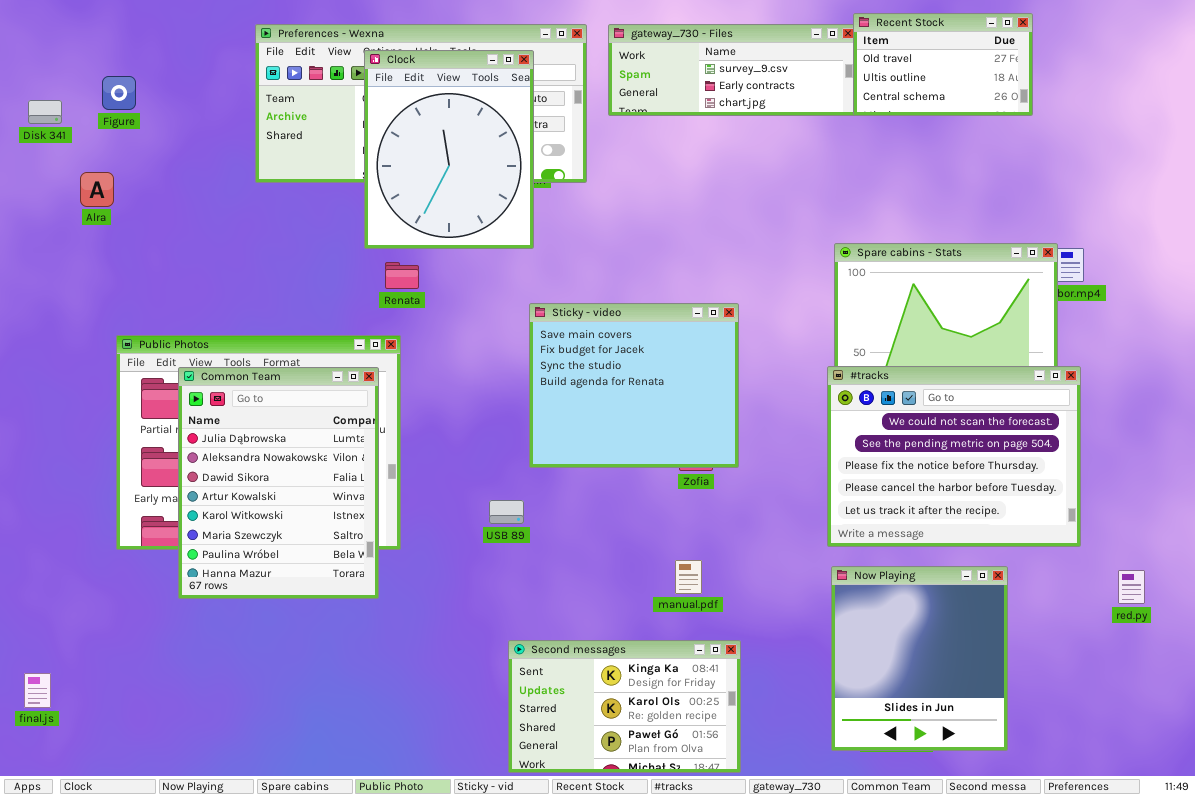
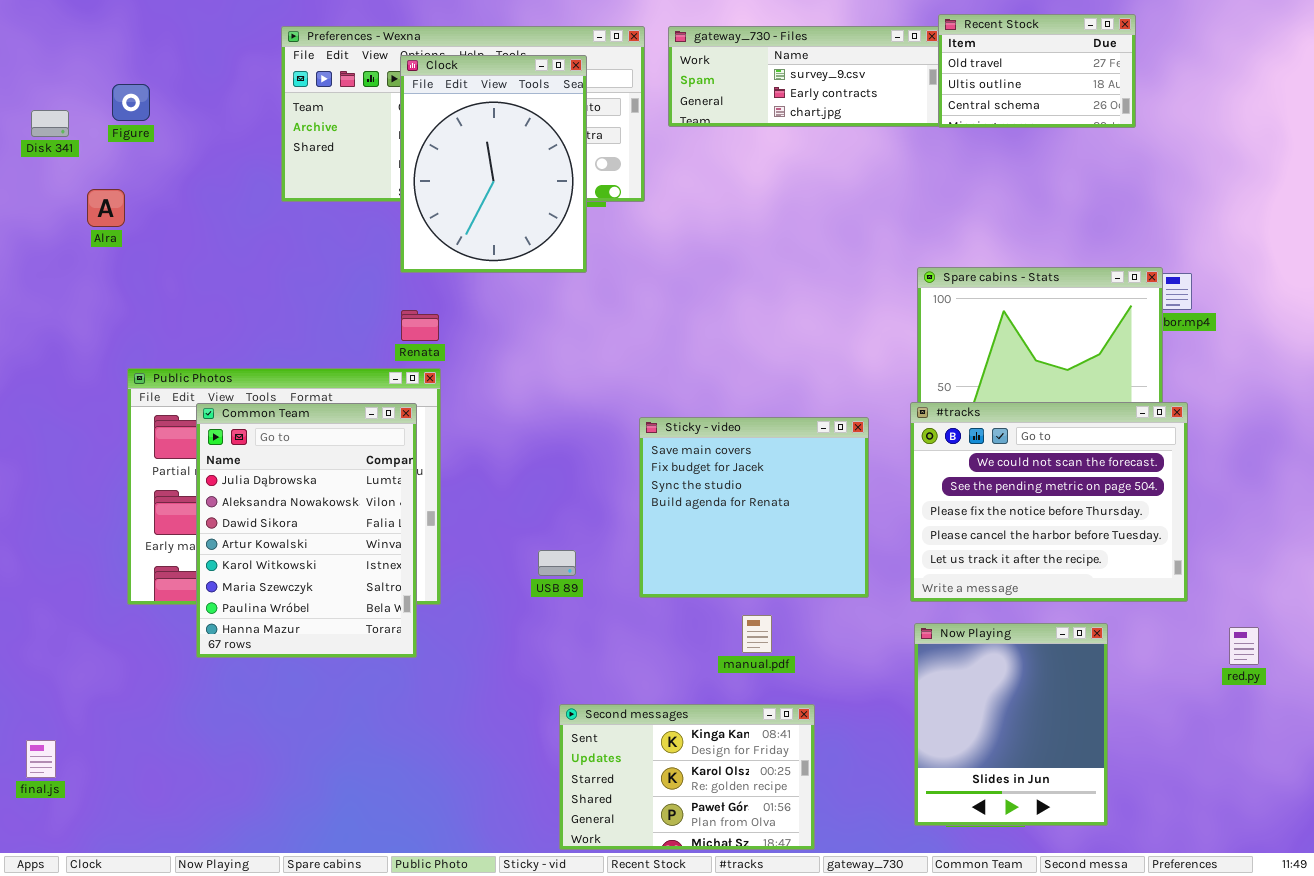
Renata: [385,262,419,289] -> [401,310,439,341], moved
Sticky - video: [529,303,739,468] -> [639,417,869,598], moved

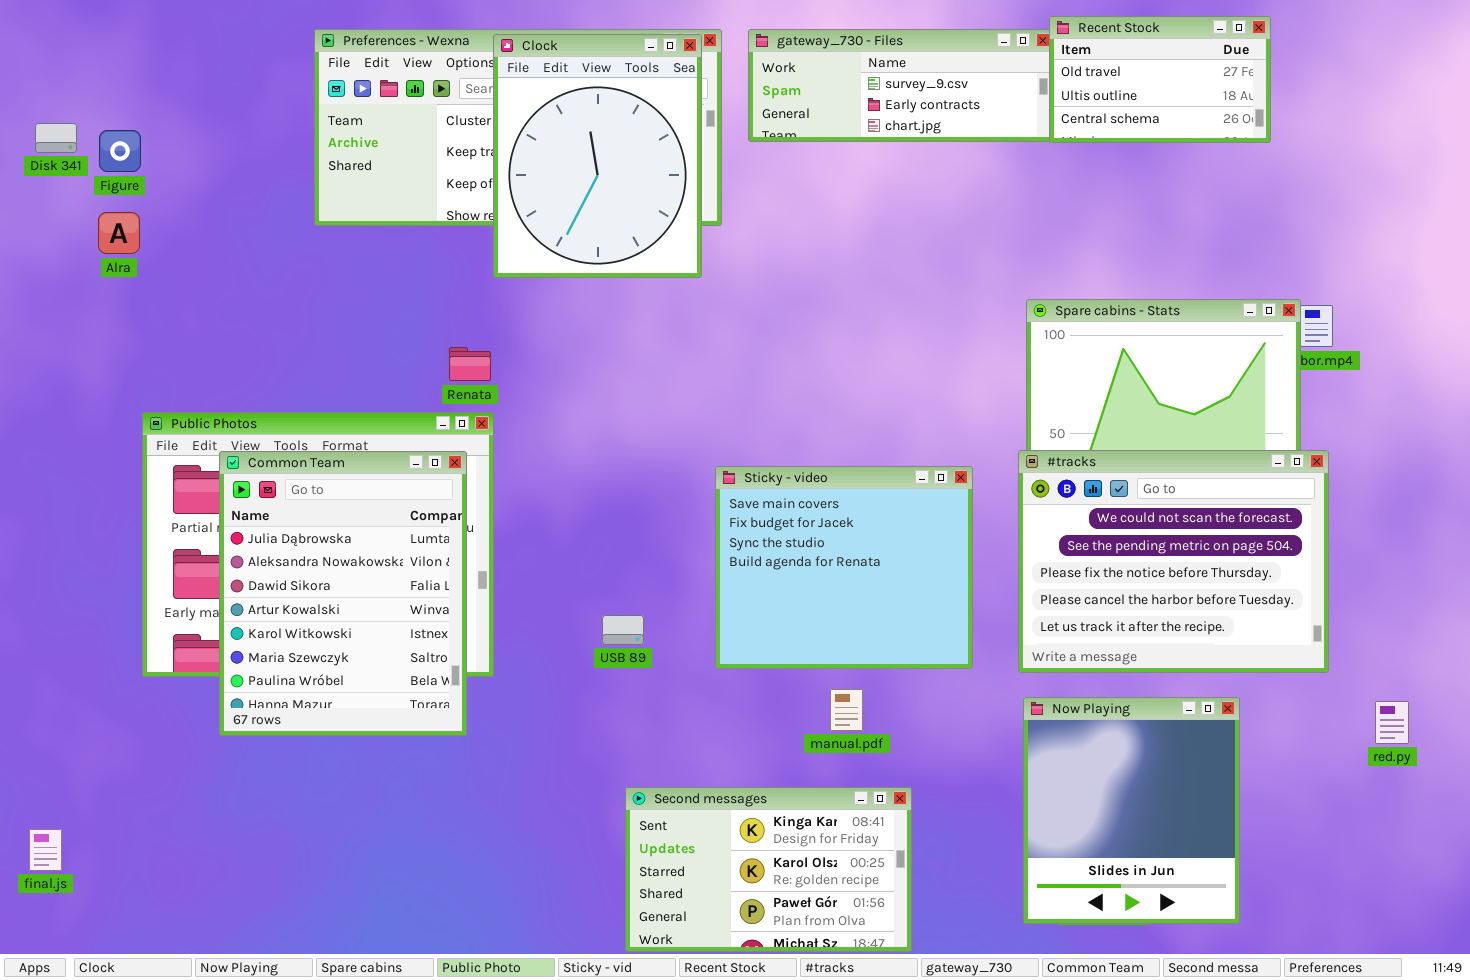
Clock: [400,55,587,273] -> [493,34,702,278], moved
Figure: [112,84,150,121] -> [99,130,141,172], moved

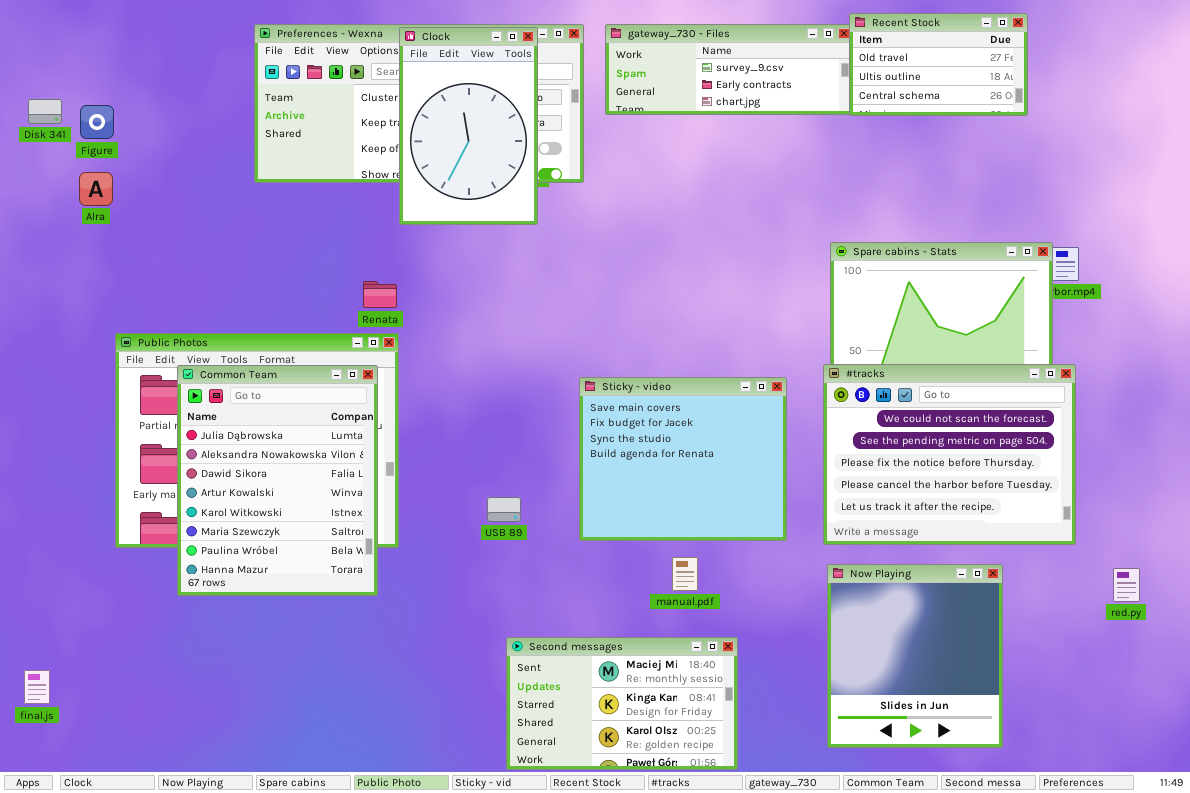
Clock: [493,34,702,278] -> [399,27,538,225], resized
Second messages: [625,787,912,952] -> [506,637,738,770], scrolled up 1 row

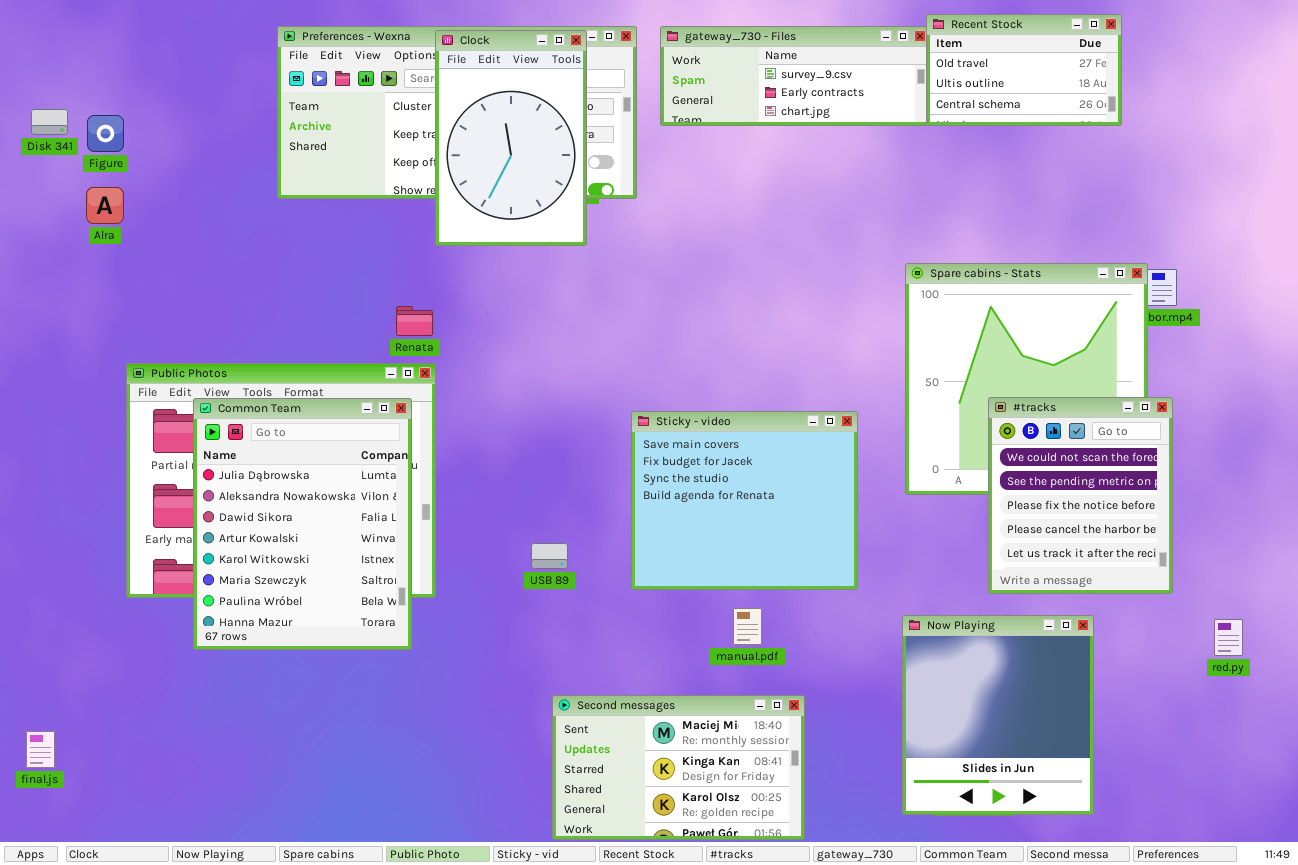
#tracks: [823,364,1076,545] -> [988,397,1173,594], resized

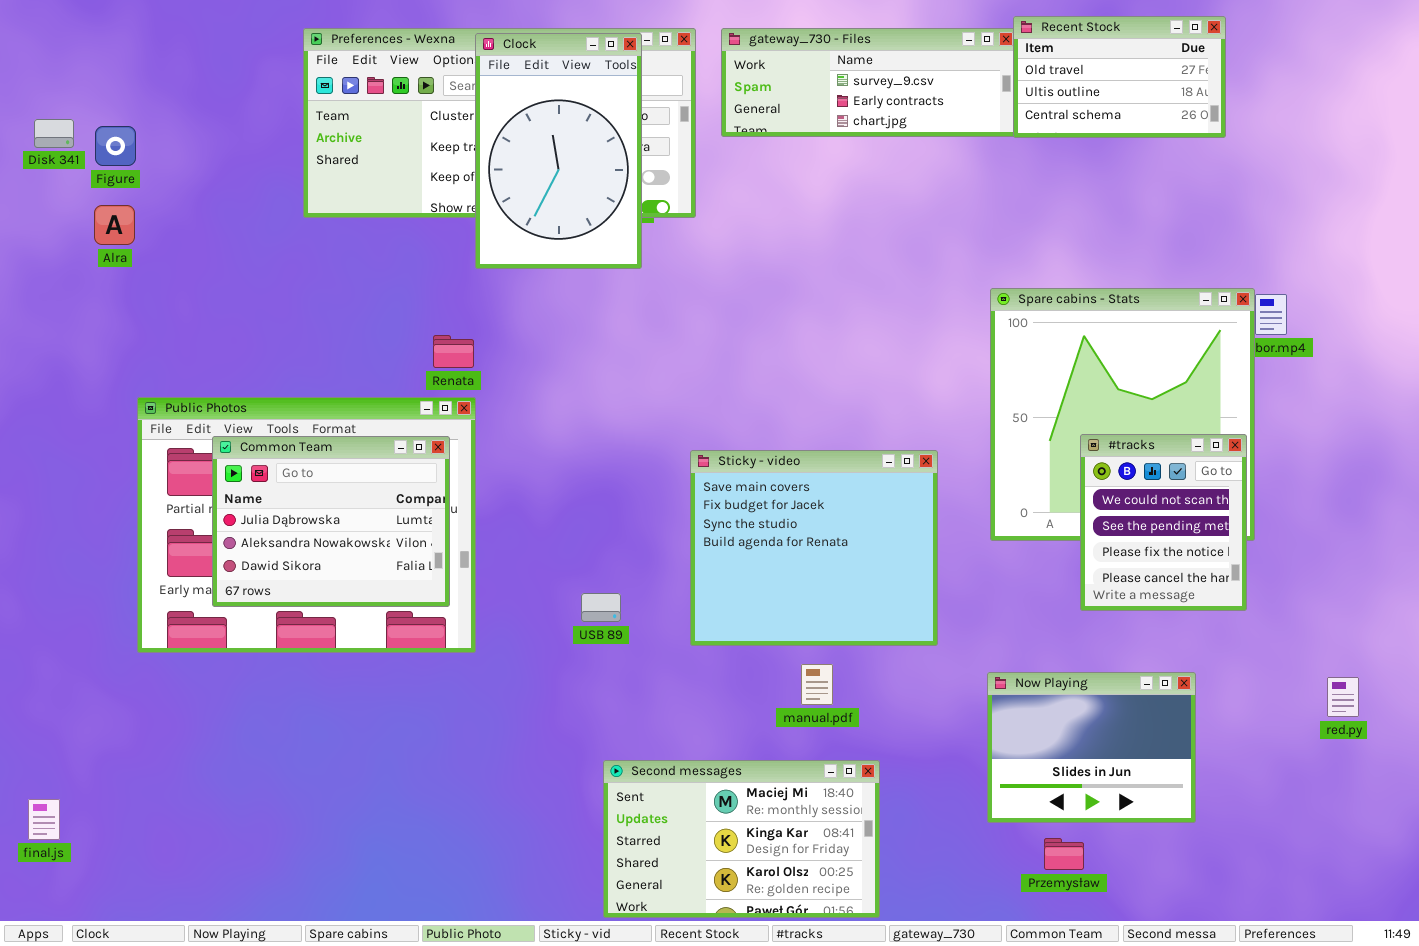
#tracks: [988,397,1173,594] -> [1080,434,1247,611], resized
Common Team: [193,398,412,650] -> [212,436,450,607], resized
Now Playing: [902,615,1094,815] -> [987,672,1196,823], resized

